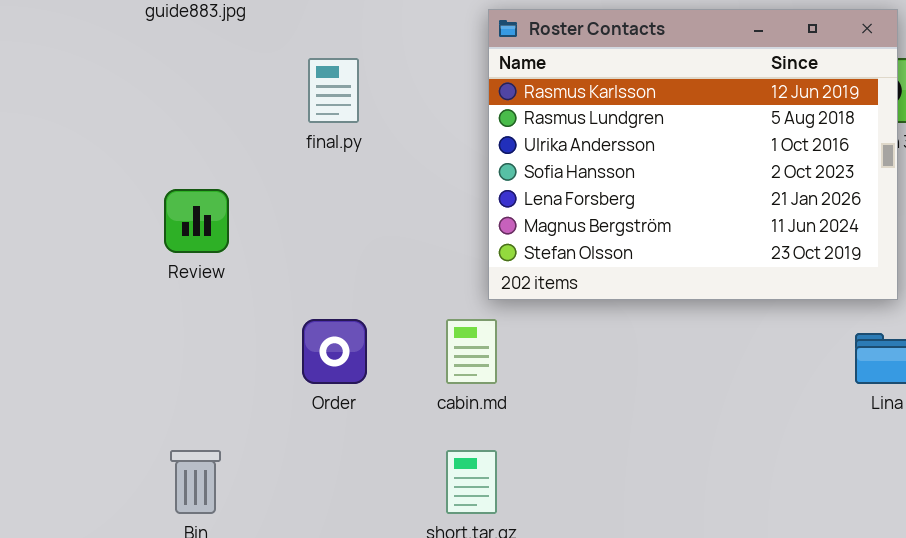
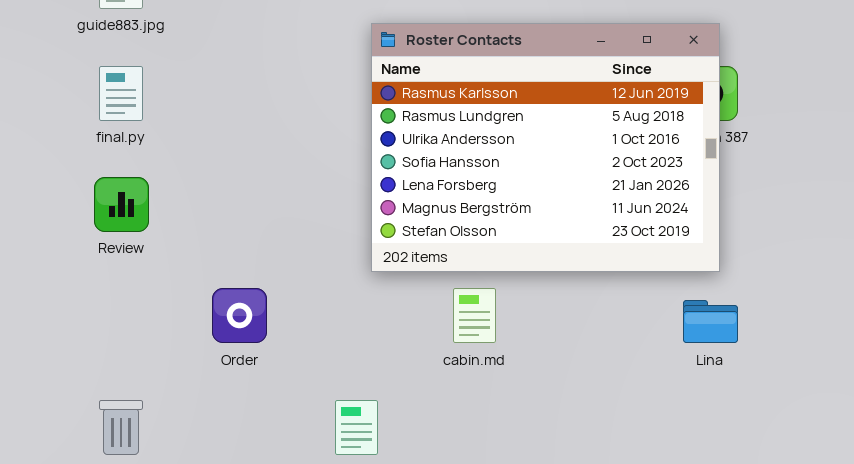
final.py: [308,58,359,123] -> [99,66,143,121], moved
cabin.md: [446,319,497,384] -> [453,288,496,343], moved

